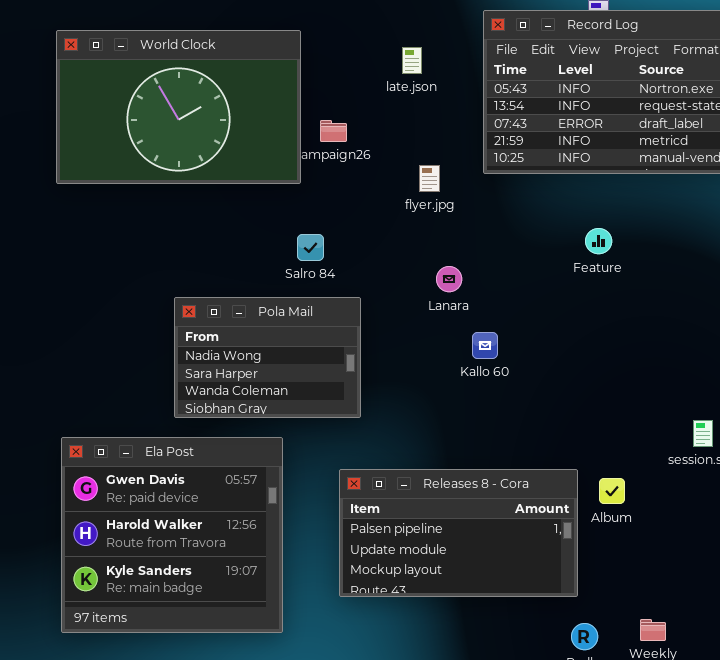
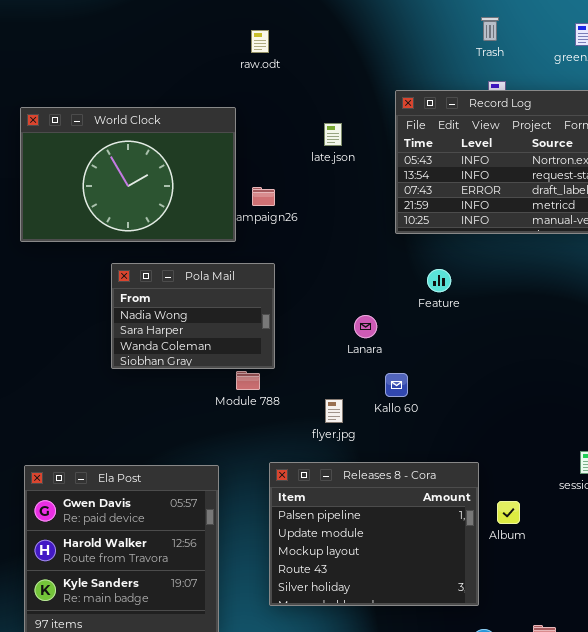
flyer.jpg: [419,165,440,192] -> [325,399,343,423], moved
Feature: [585,228,612,254] -> [427,269,451,292], moved
Pola Mail: [174,297,361,418] -> [111,263,275,369], moved
Releases 8 - Cora: [339,469,578,597] -> [269,462,479,606], resized

